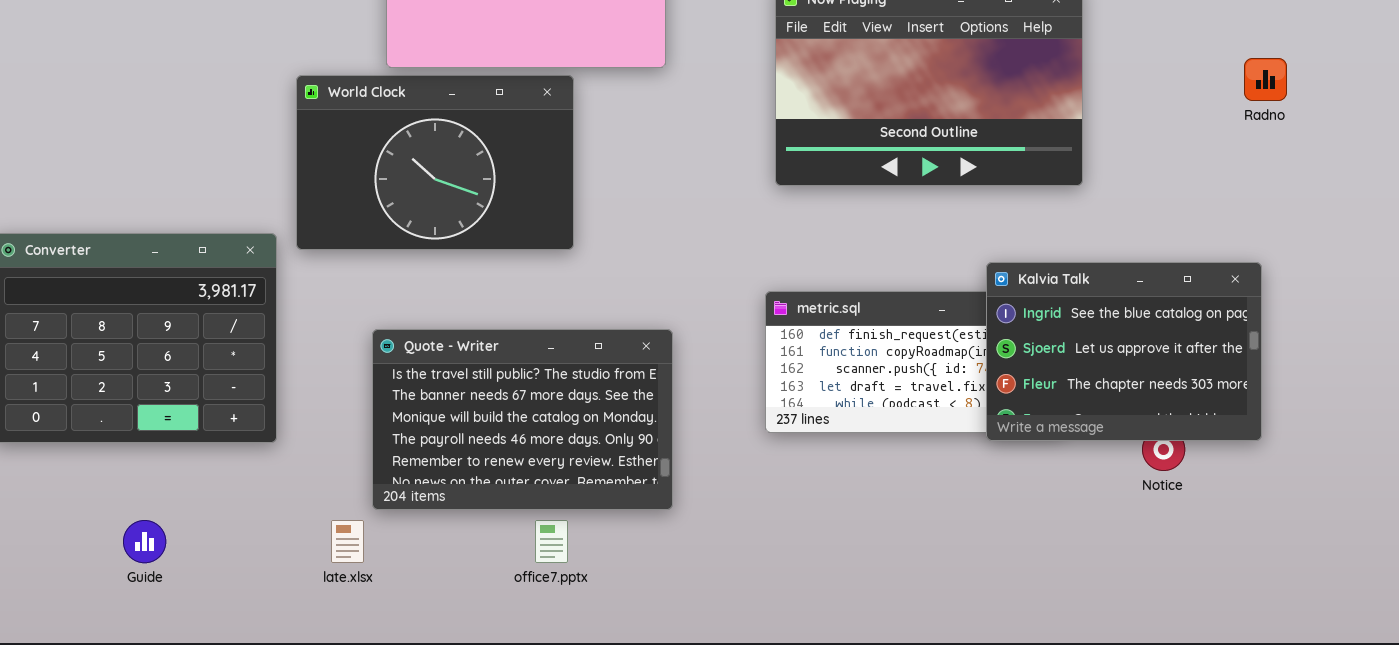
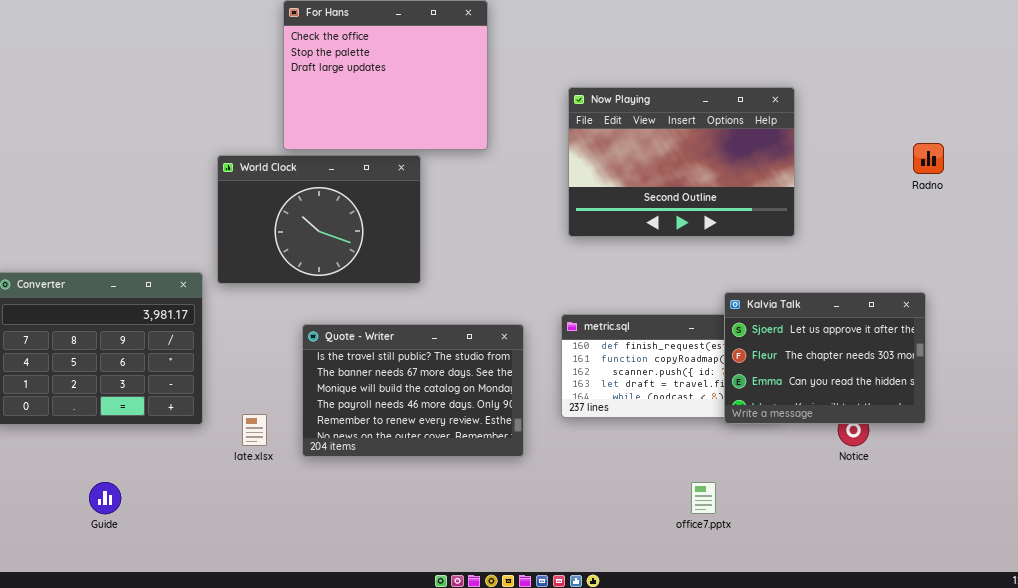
Kalvia Talk: [986,262,1262,441] -> [724,292,926,424], scrolled down 1 row
Quote - Writer: [372,329,673,510] -> [302,324,524,457], moved
late.xlsx: [331,520,364,563] -> [242,414,267,446], moved
office7.pptx: [535,520,568,563] -> [691,482,716,514], moved

